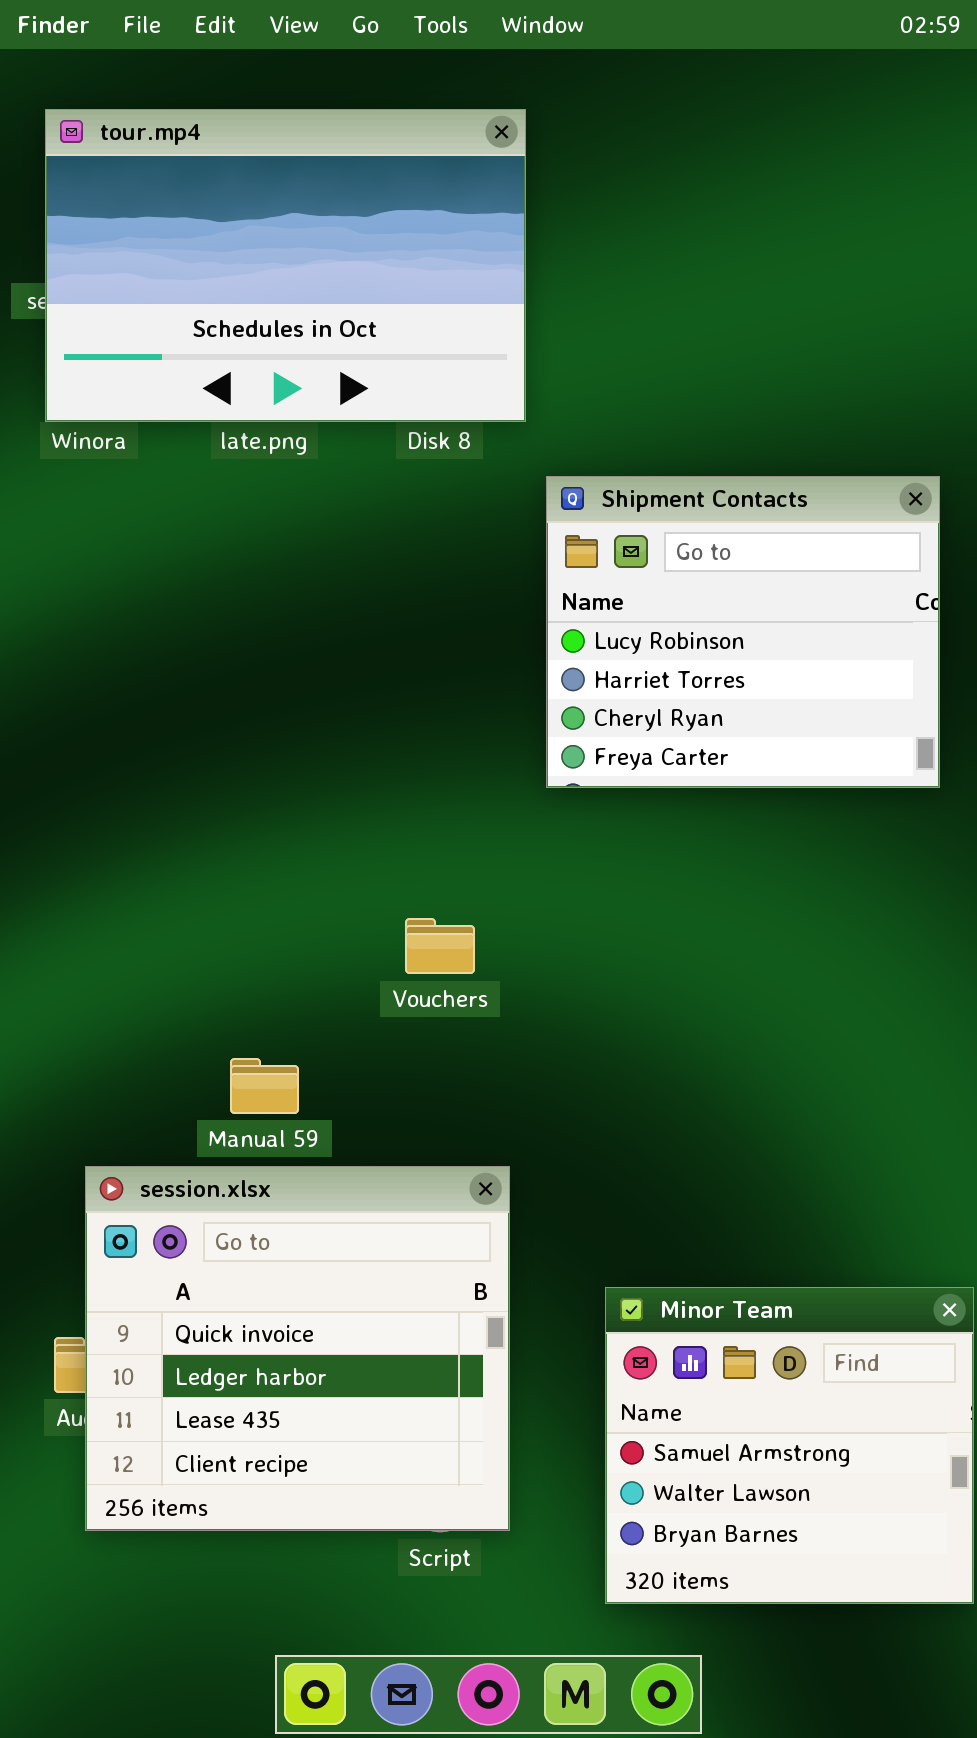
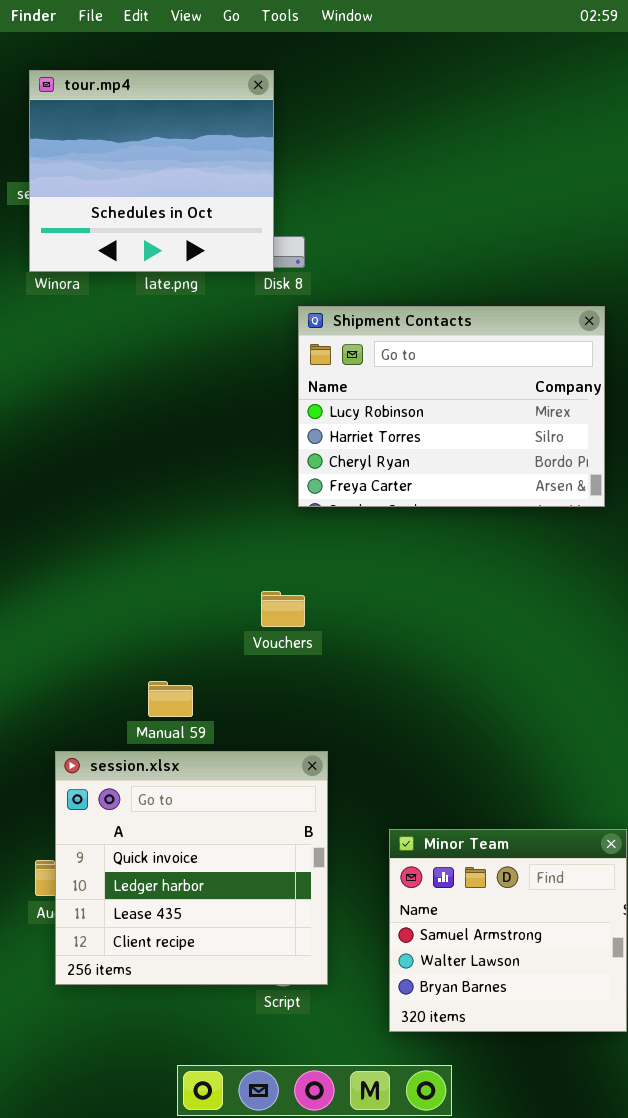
tour.mp4: [45,109,526,422] -> [29,70,274,272], resized
Shipment Contacts: [546,476,940,788] -> [298,306,605,507], resized

